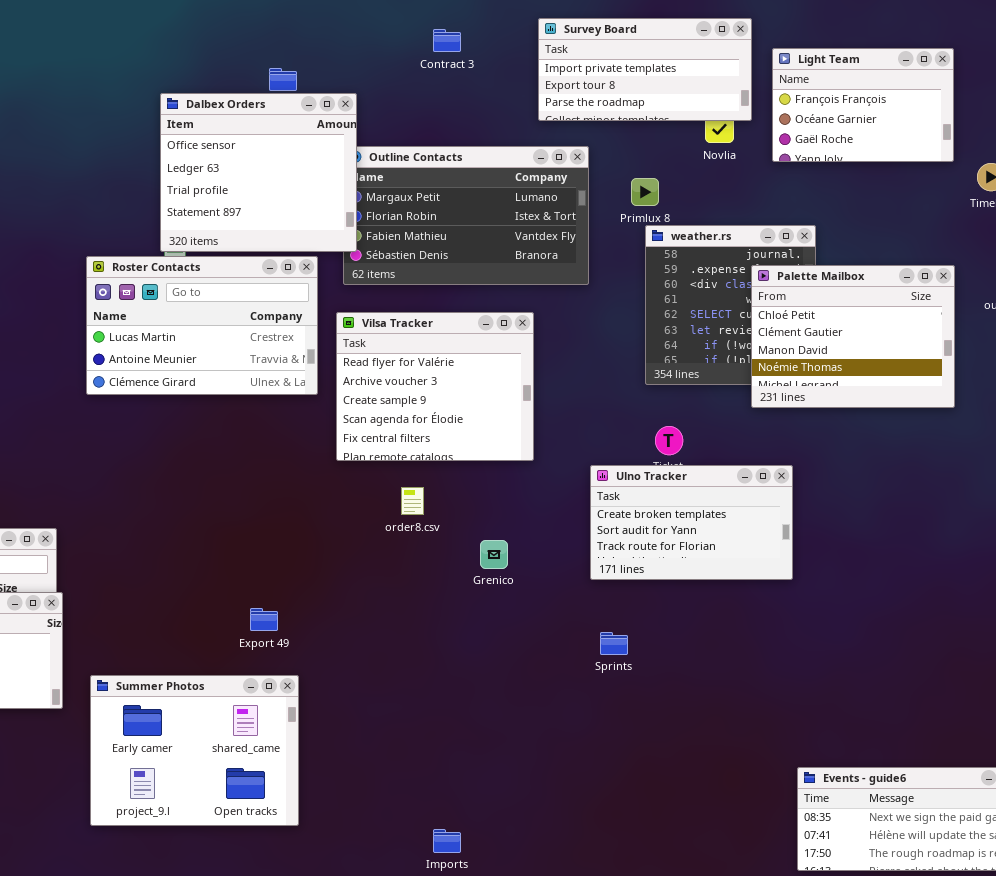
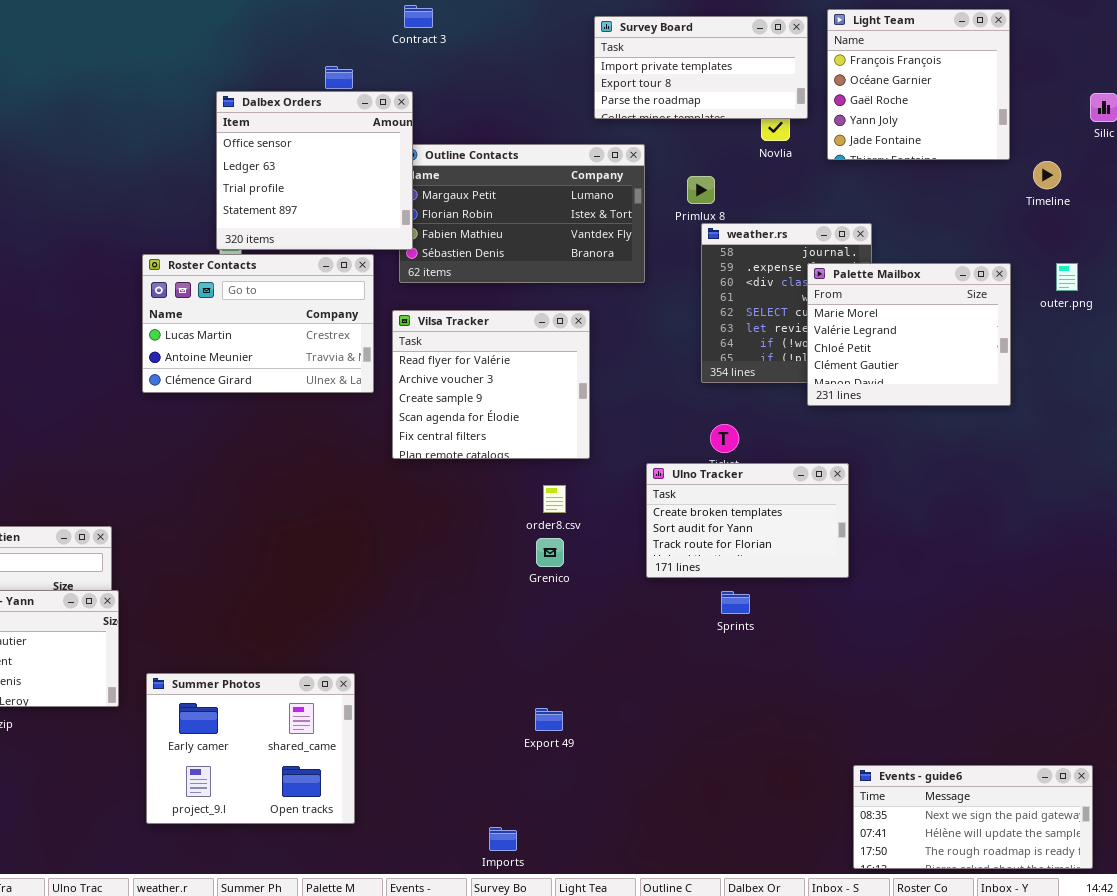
Contract 3: [433,29,461,52] -> [404,5,433,28], moved
Light Team: [772,48,954,162] -> [827,9,1010,160], resized
Palette Mailbox: [751,265,955,408] -> [807,263,1011,406], scrolled up 2 rows
order8.csv: [401,487,424,515] -> [543,485,566,513], moved
Export 49: [250,608,278,631] -> [535,708,563,731], moved
Sprints: [600,632,628,655] -> [721,591,750,614], moved

